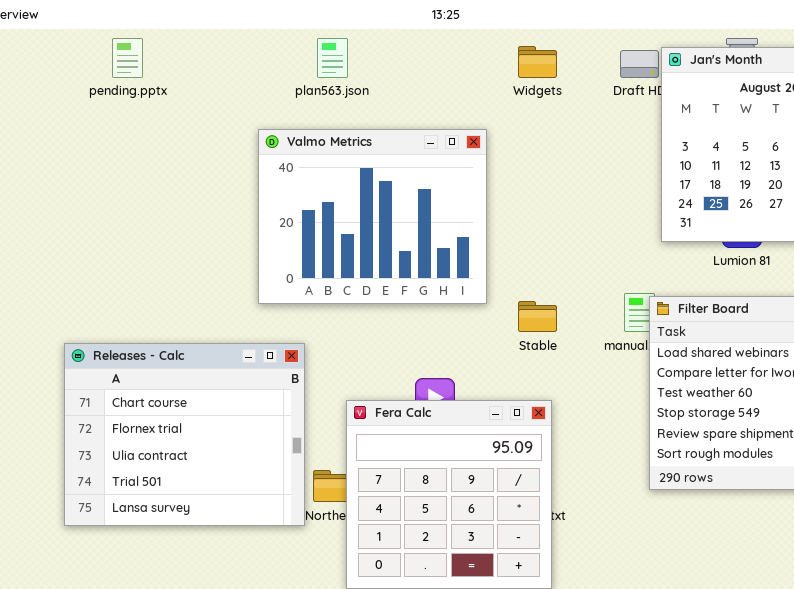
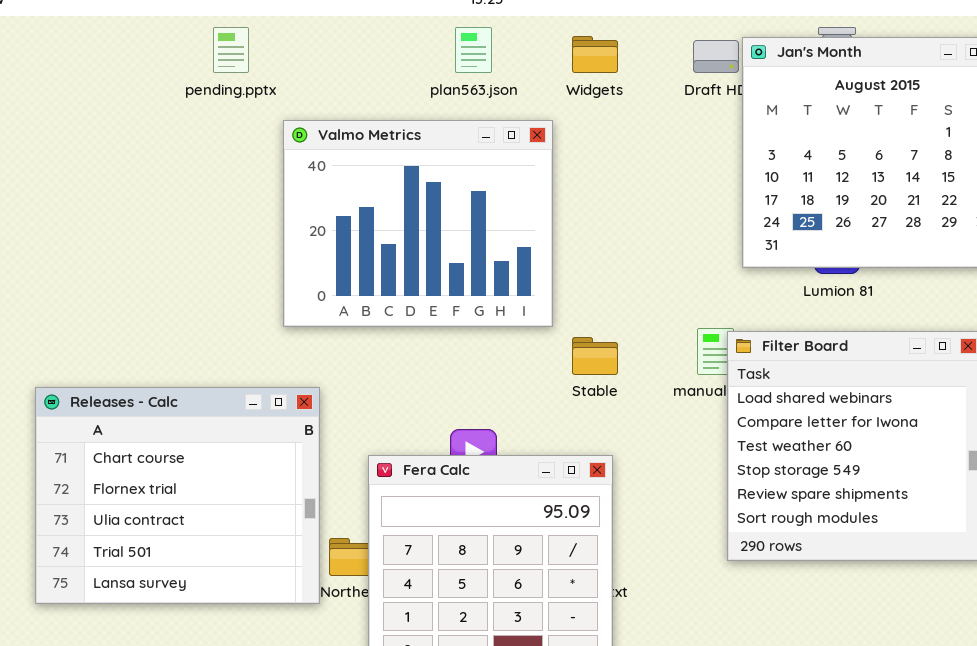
pending.pptx: [112,38,143,78] -> [213,27,249,73], moved
plan563.json: [317,38,348,78] -> [455,27,492,73], moved
Valmo Metrics: [258,129,487,304] -> [283,120,553,327], moved

